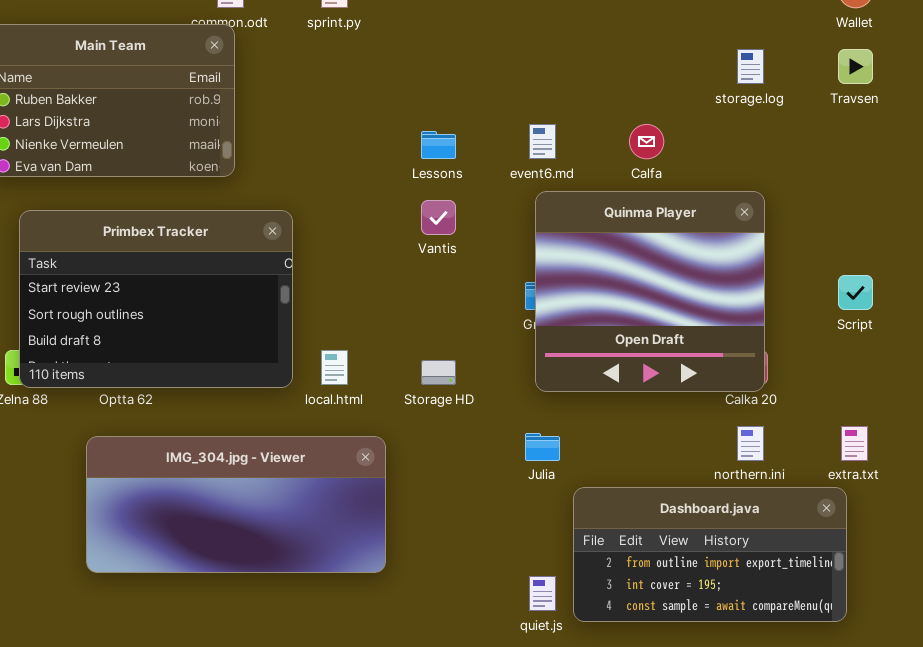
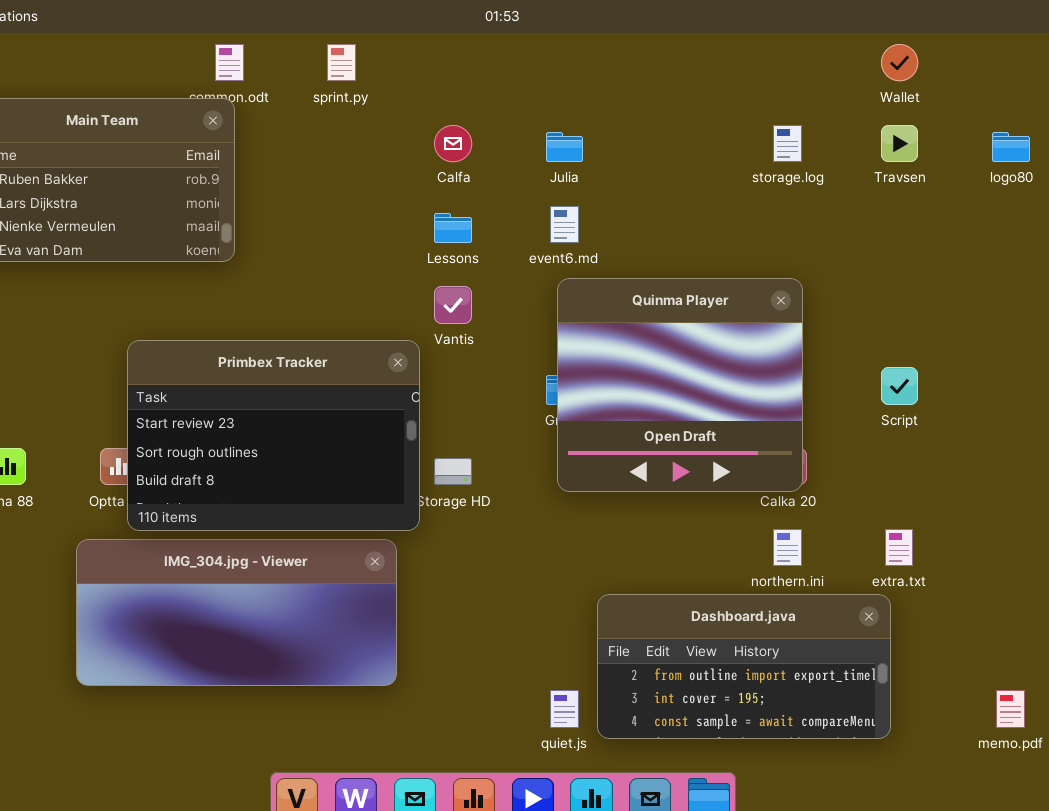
Calfa: [629,124,664,159] -> [434,125,472,162], moved
Primbex Tracker: [19,210,293,388] -> [127,340,420,531], moved
Julia: [525,433,560,461] -> [546,132,583,162], moved

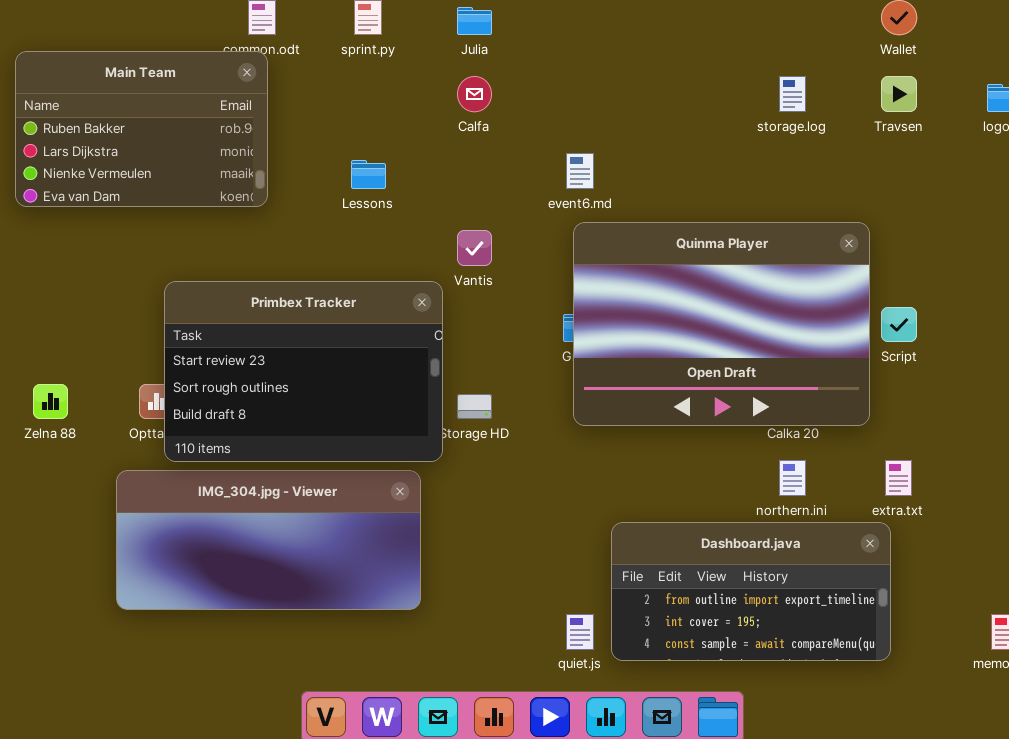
Julia: [546,132,583,162] -> [457,7,492,35], moved
Lessons: [434,213,472,243] -> [351,160,386,189], moved
Quinma Player: [557,278,803,492] -> [573,222,870,426], resized

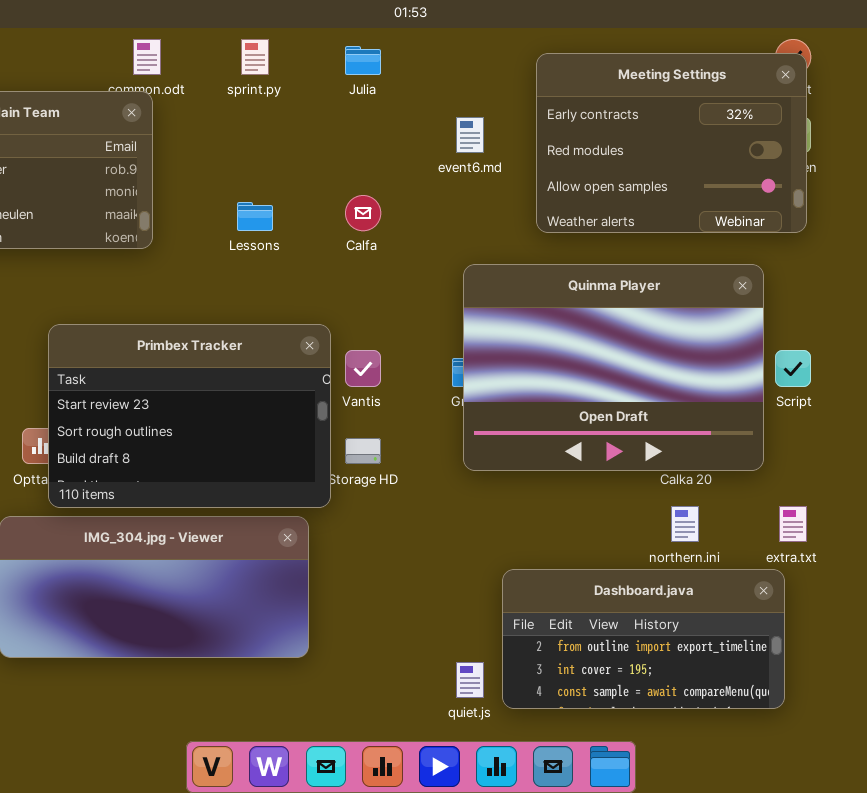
Meeting Settings: none -> [536,53,807,233], opened
Calfa: [457,76,492,112] -> [345,195,381,231], moved
event6.md: [566,153,594,189] -> [456,117,484,153], moved
Vantis: [457,230,492,266] -> [345,350,381,387], moved

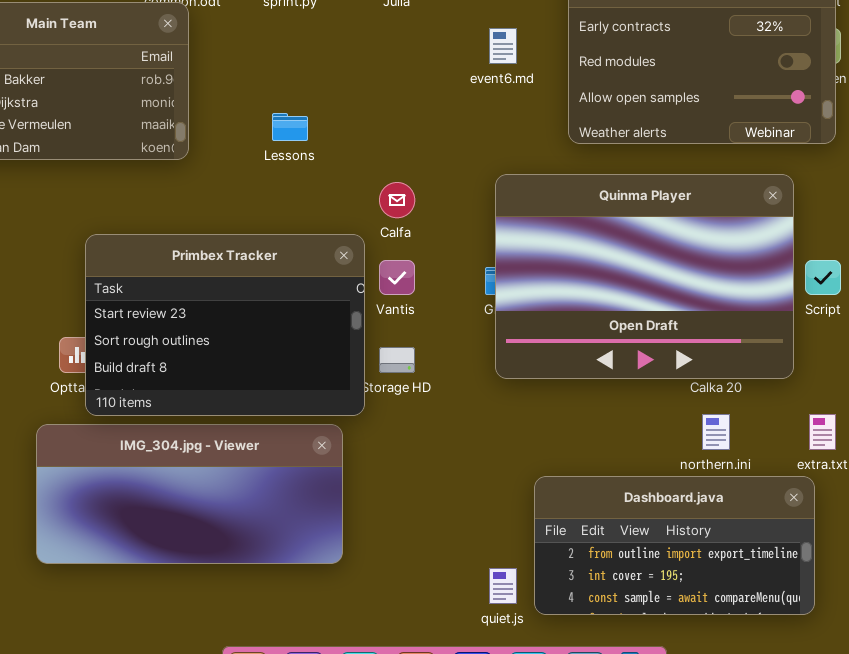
Calfa: [345,195,381,231] -> [379,182,415,218], moved

